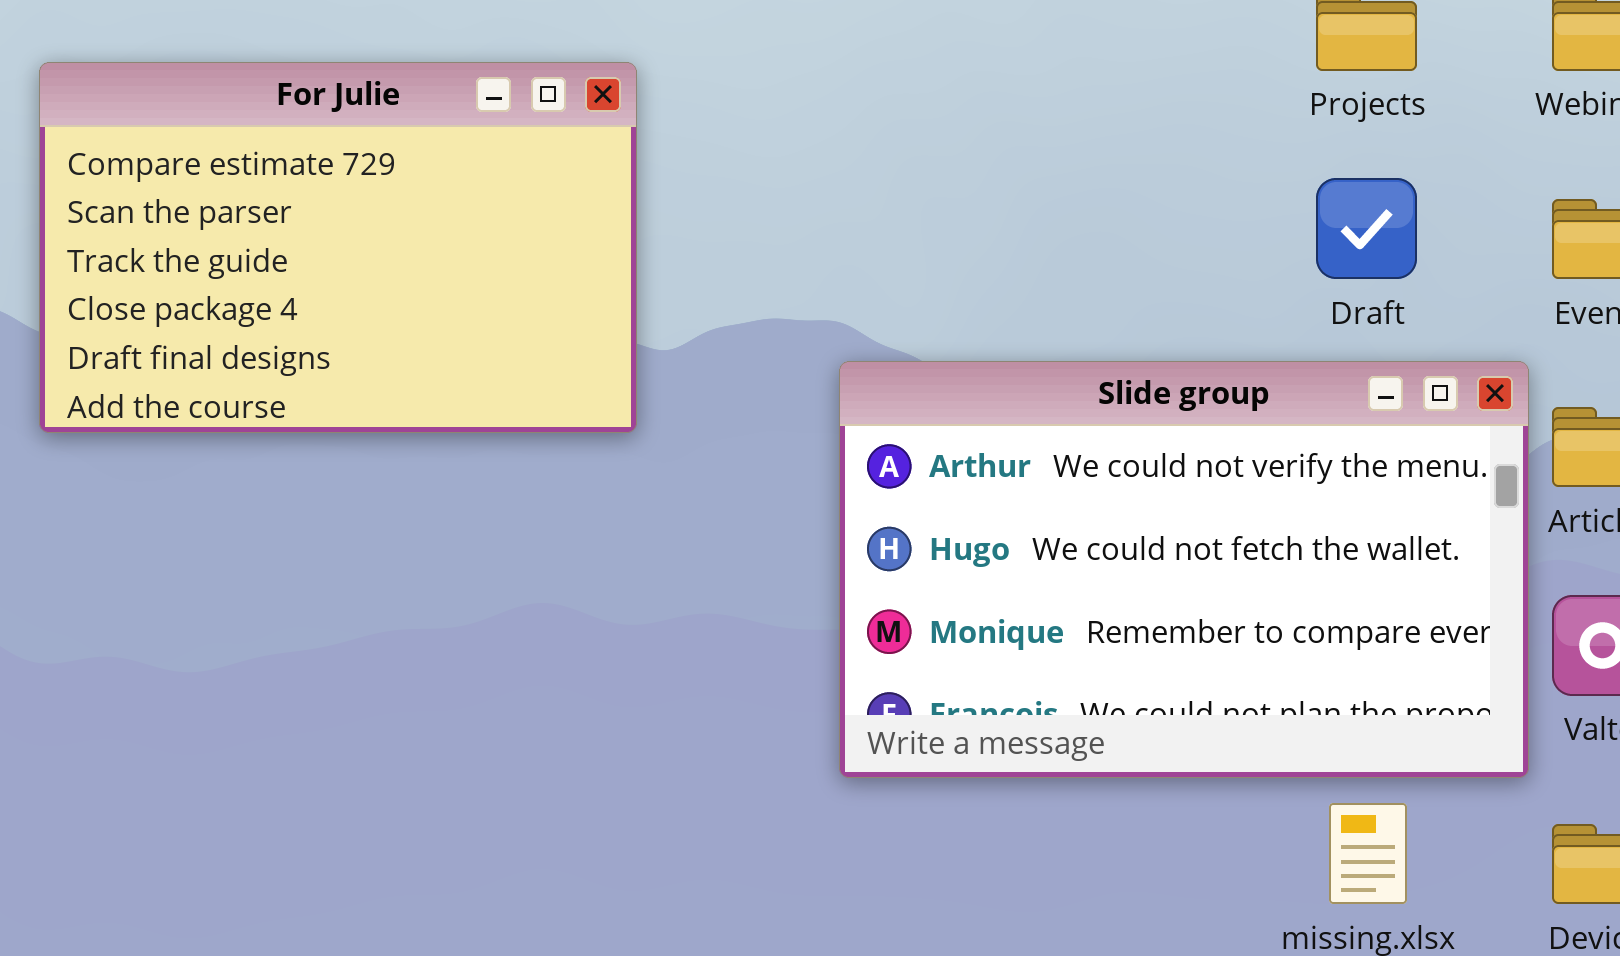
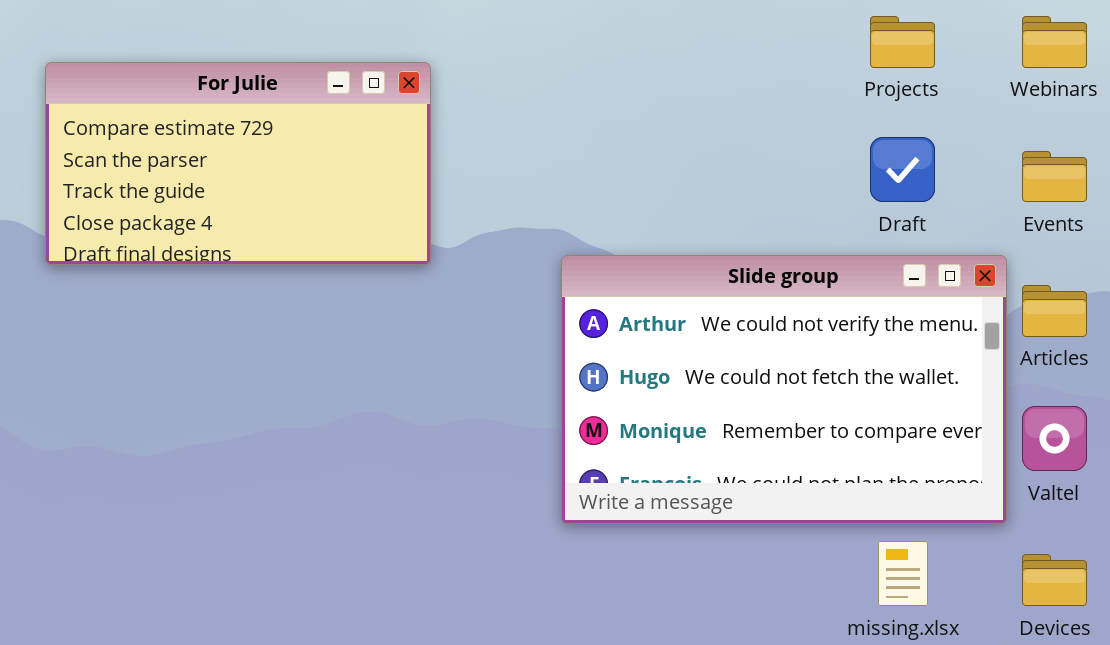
For Julie: [39,62,637,433] -> [45,62,431,265], resized

